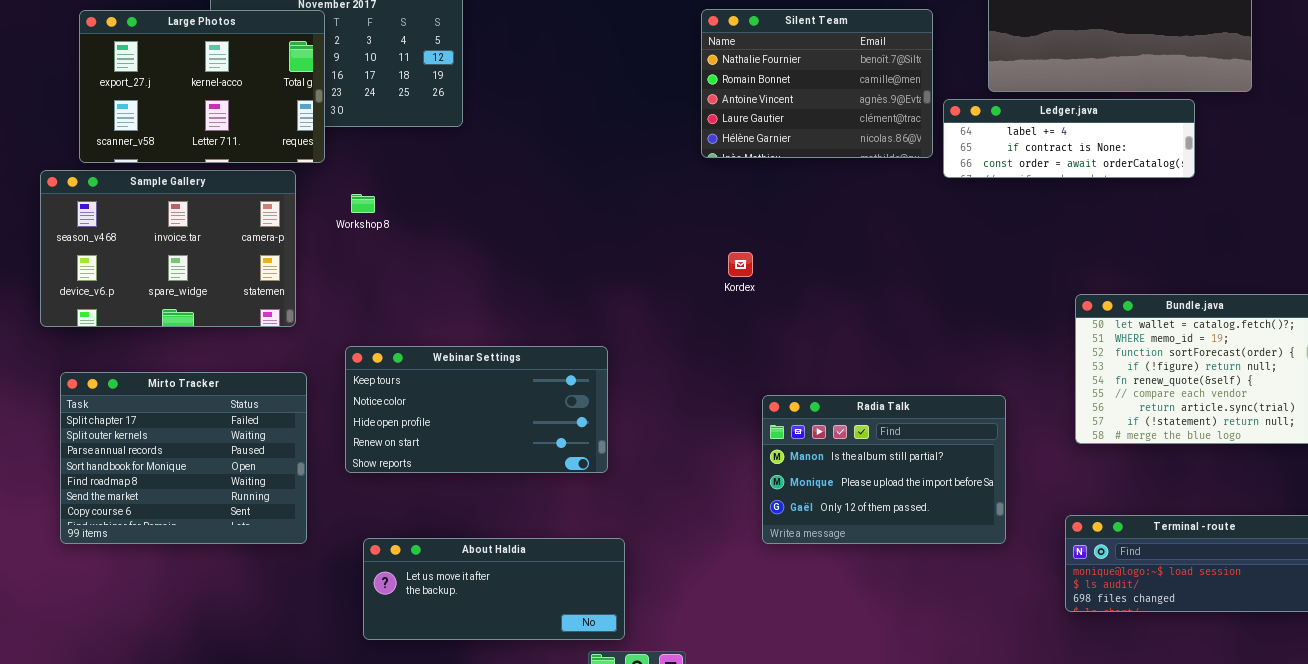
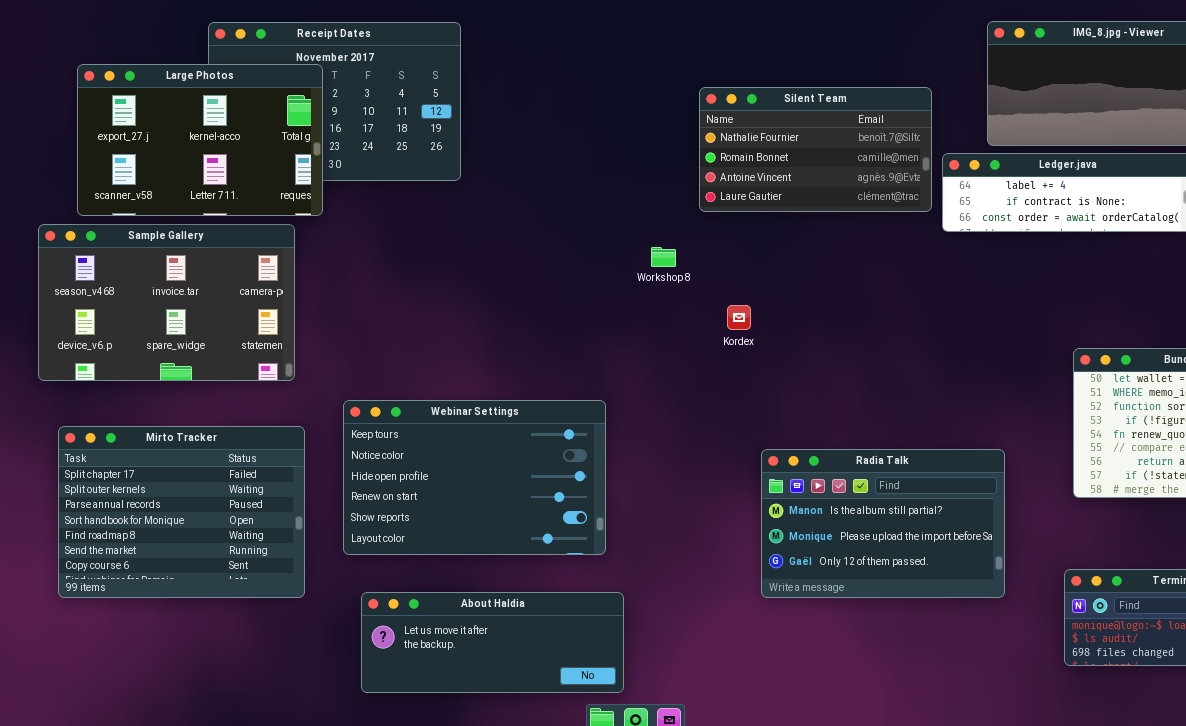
Silent Team: [701,9,933,158] -> [699,87,932,212], resized
Workshop 8: [351,194,375,213] -> [651,247,676,267], moved
Webinar Settings: [345,346,608,473] -> [343,400,606,555], resized

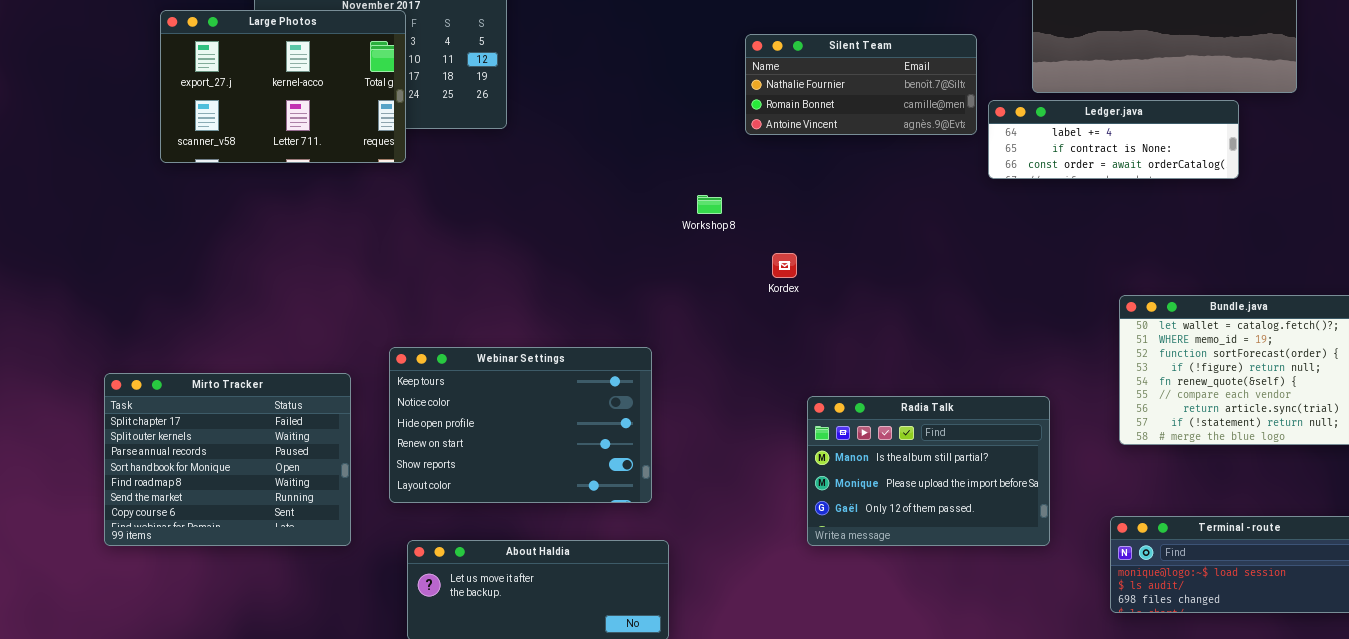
Large Photos: [77,64,323,216] -> [160,10,406,163], moved
Silent Team: [699,87,932,212] -> [745,34,977,135], resized
Sample Gallery: [38,224,295,381] -> none, closed

